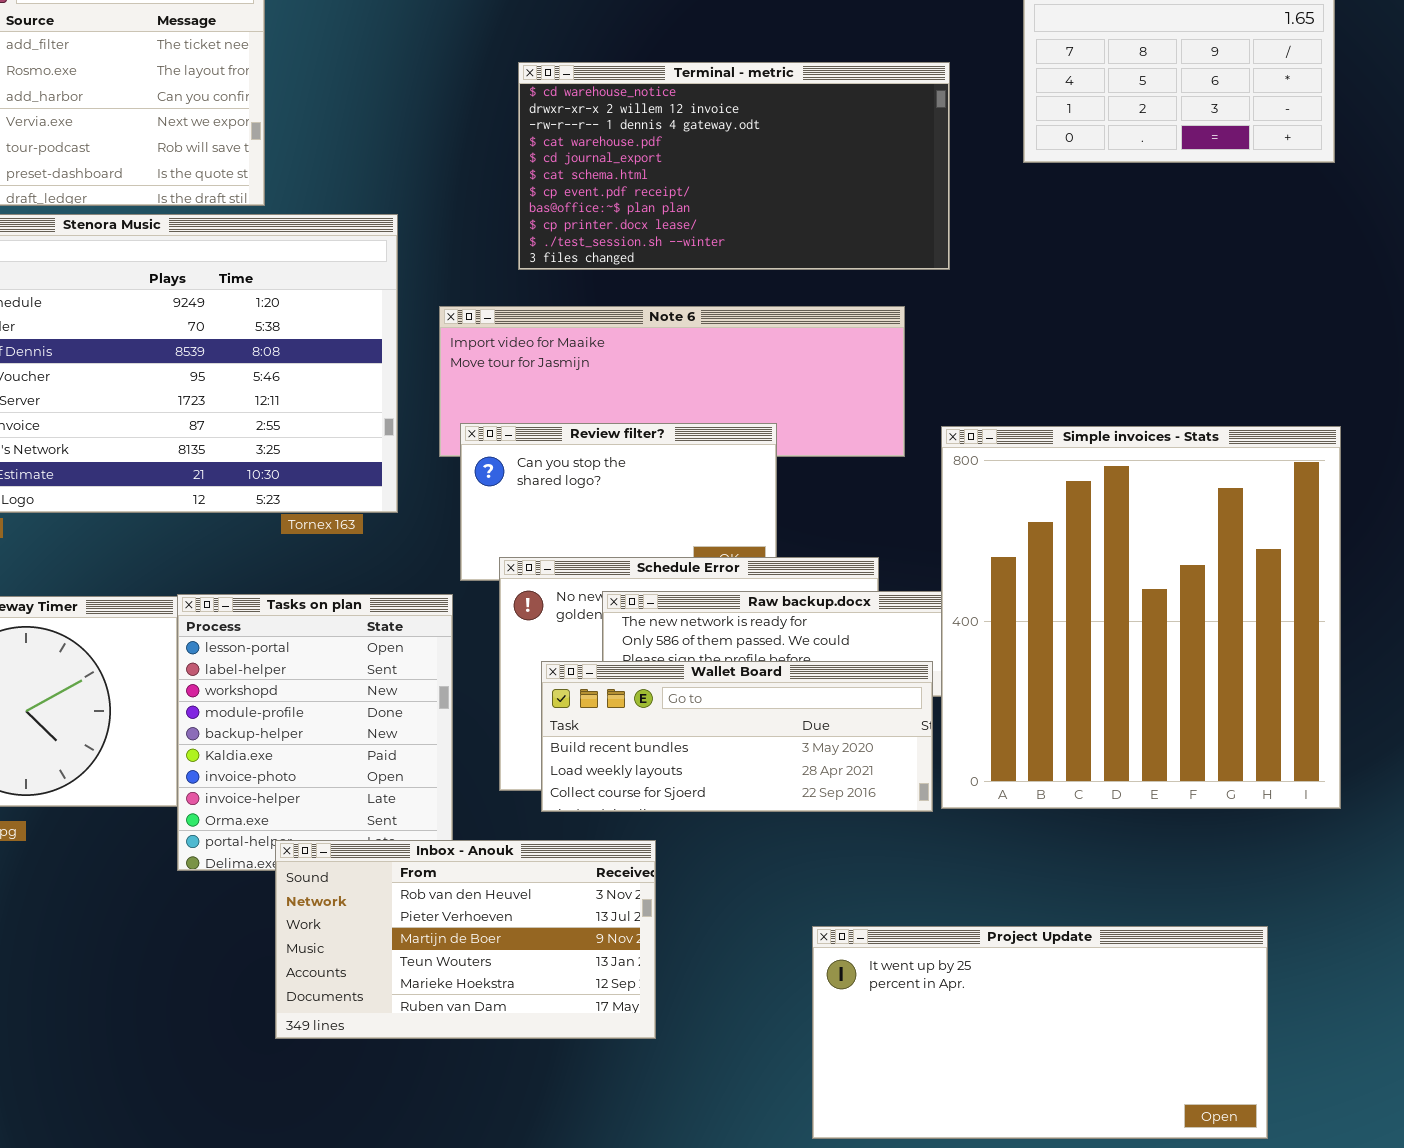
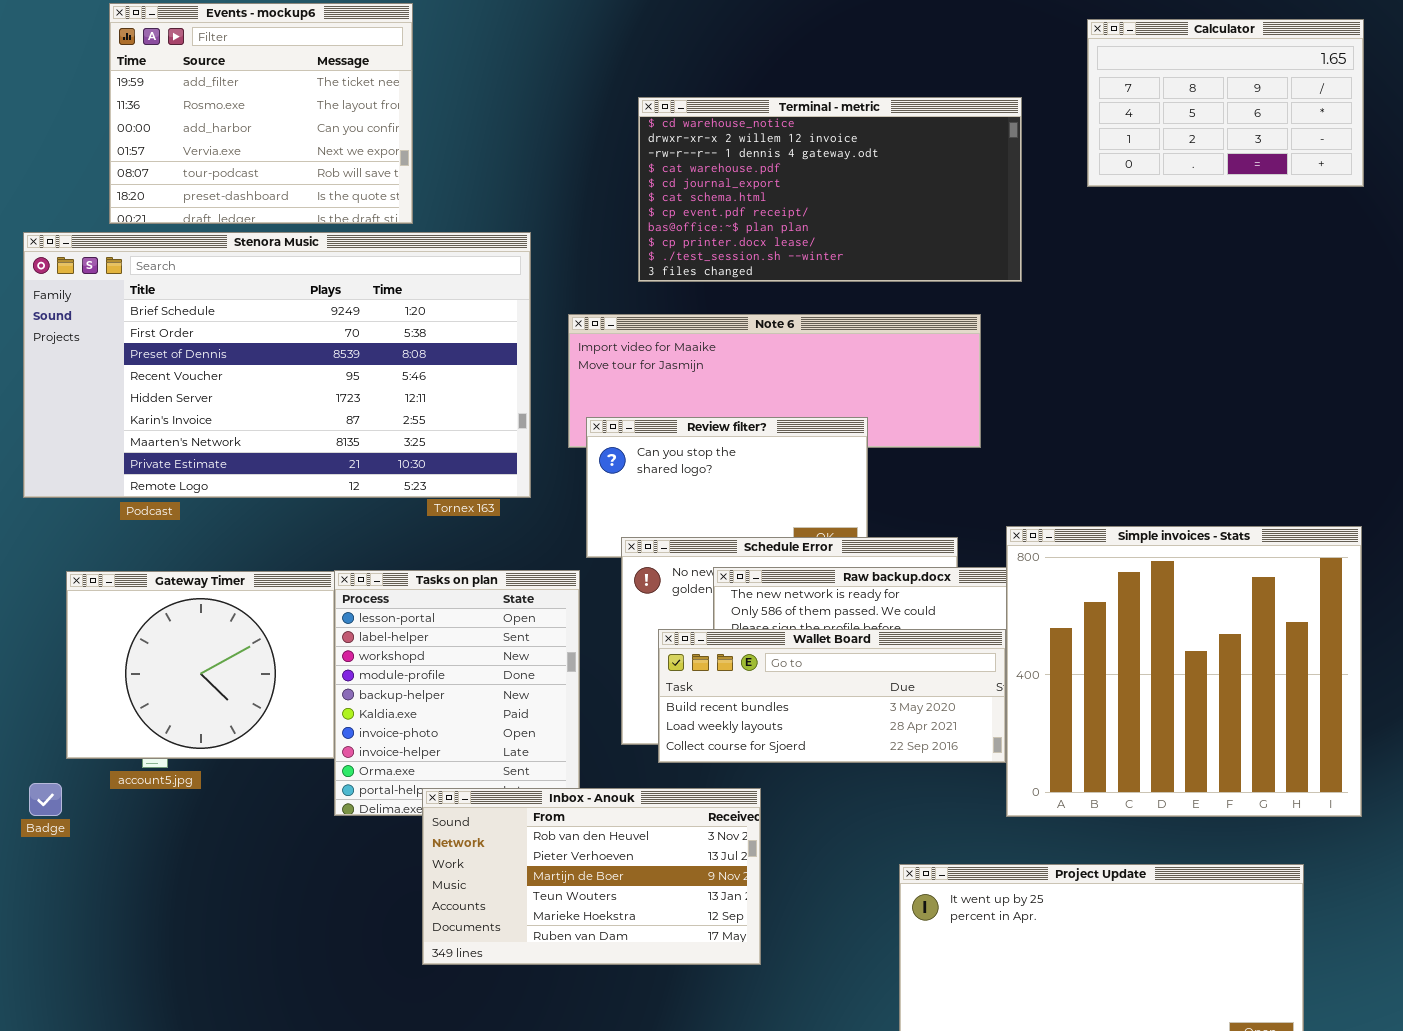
Simple invoices - Stats: [941,426,1341,809] -> [1006,526,1362,817], moved, resized

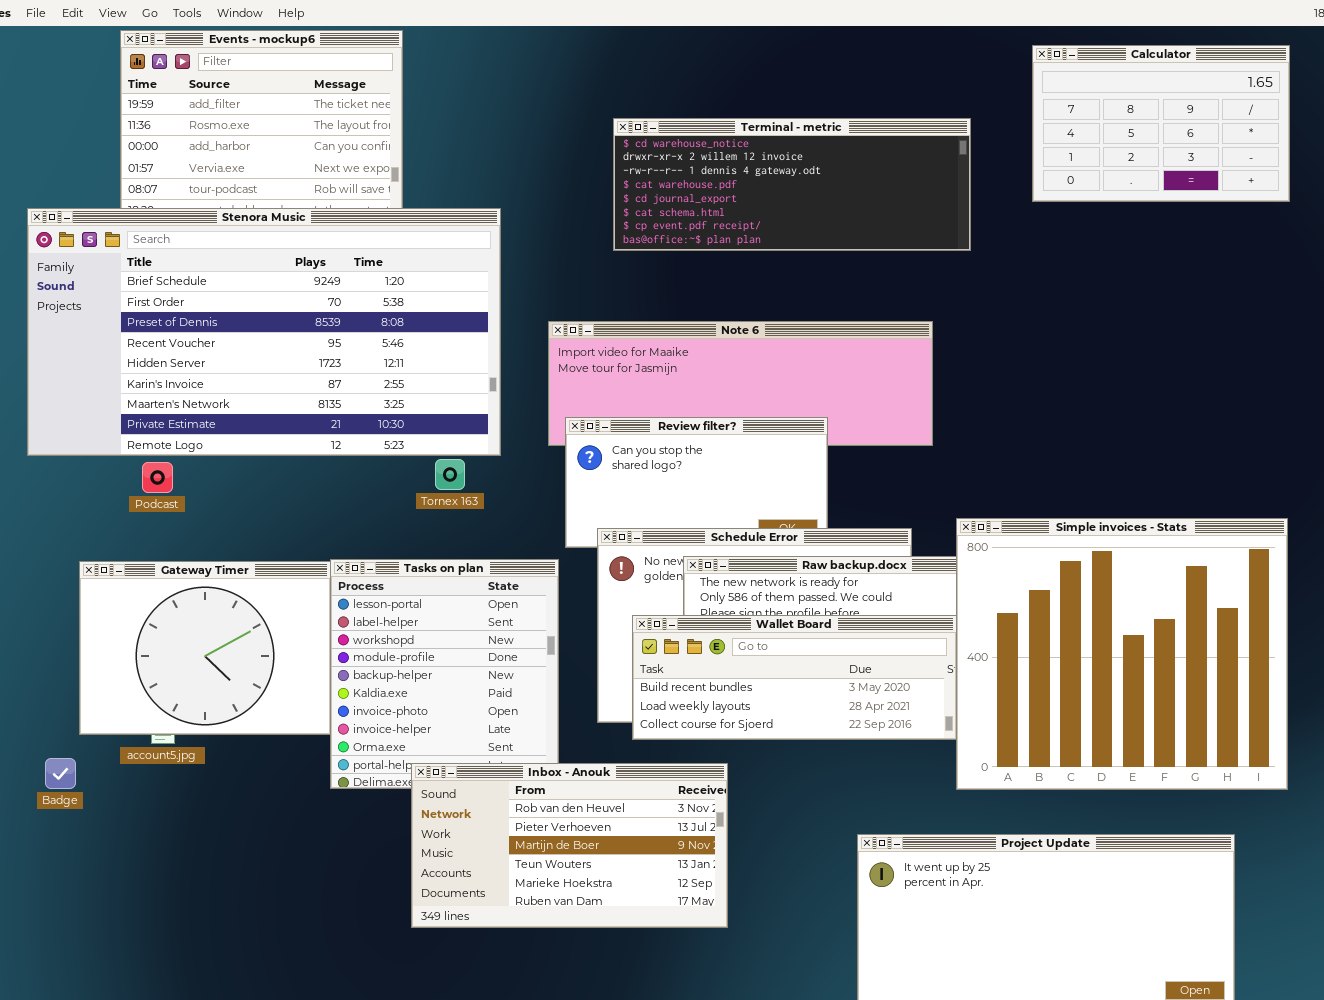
Terminal - metric: [638,97,1022,282] -> [613,118,971,251], resized
Stenora Music: [23,232,531,498] -> [27,208,501,456], moved

